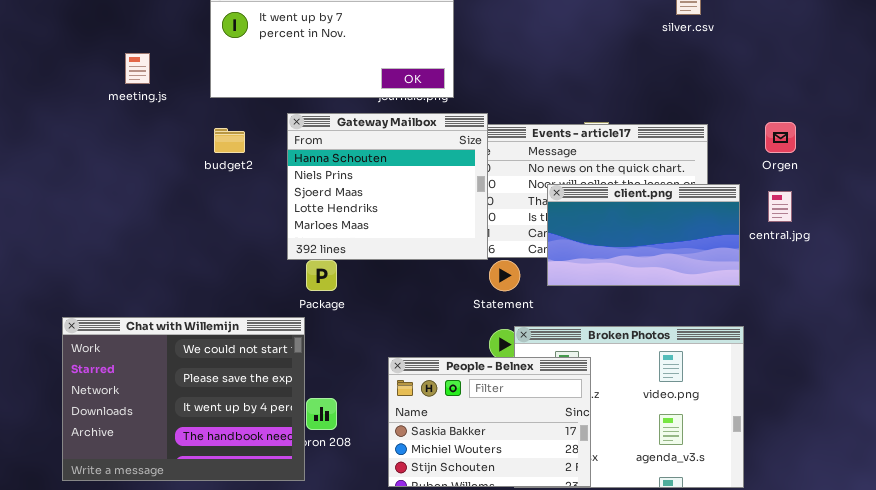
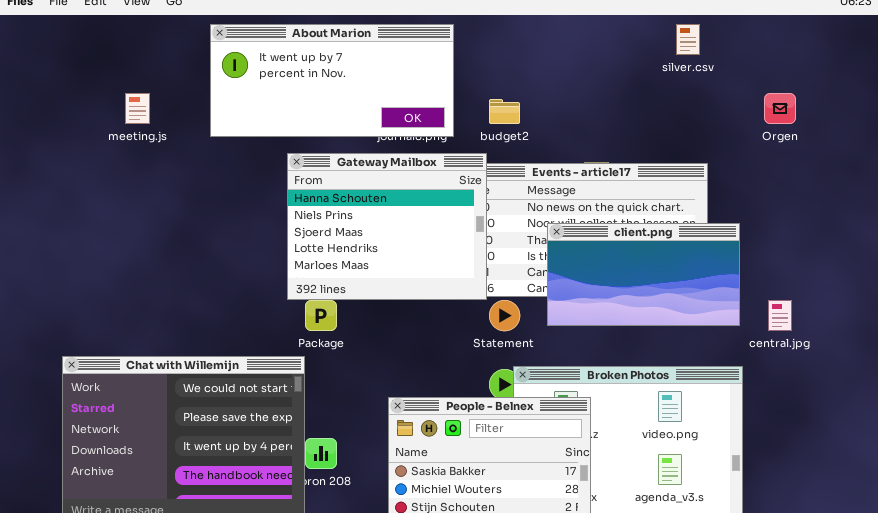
Orgen: [765,122,796,153] -> [764,93,796,124], moved
budget2: [214,128,245,153] -> [489,99,520,124], moved
central.jpg: [768,191,792,222] -> [768,300,792,331], moved

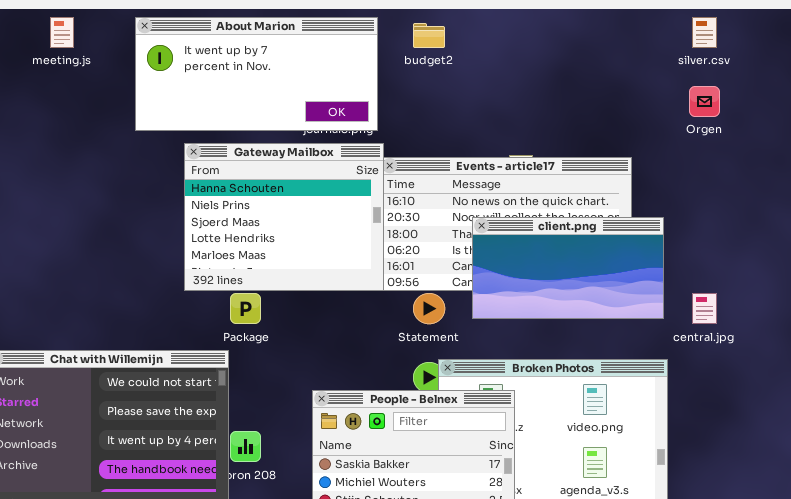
silver.csv: [676,24,700,55] -> [692,17,717,48], moved
meeting.js: [125,93,150,124] -> [50,17,74,48], moved
budget2: [489,99,520,124] -> [413,23,445,48], moved
Gateway Mailbox: [287,153,487,300] -> [184,143,384,291], moved

